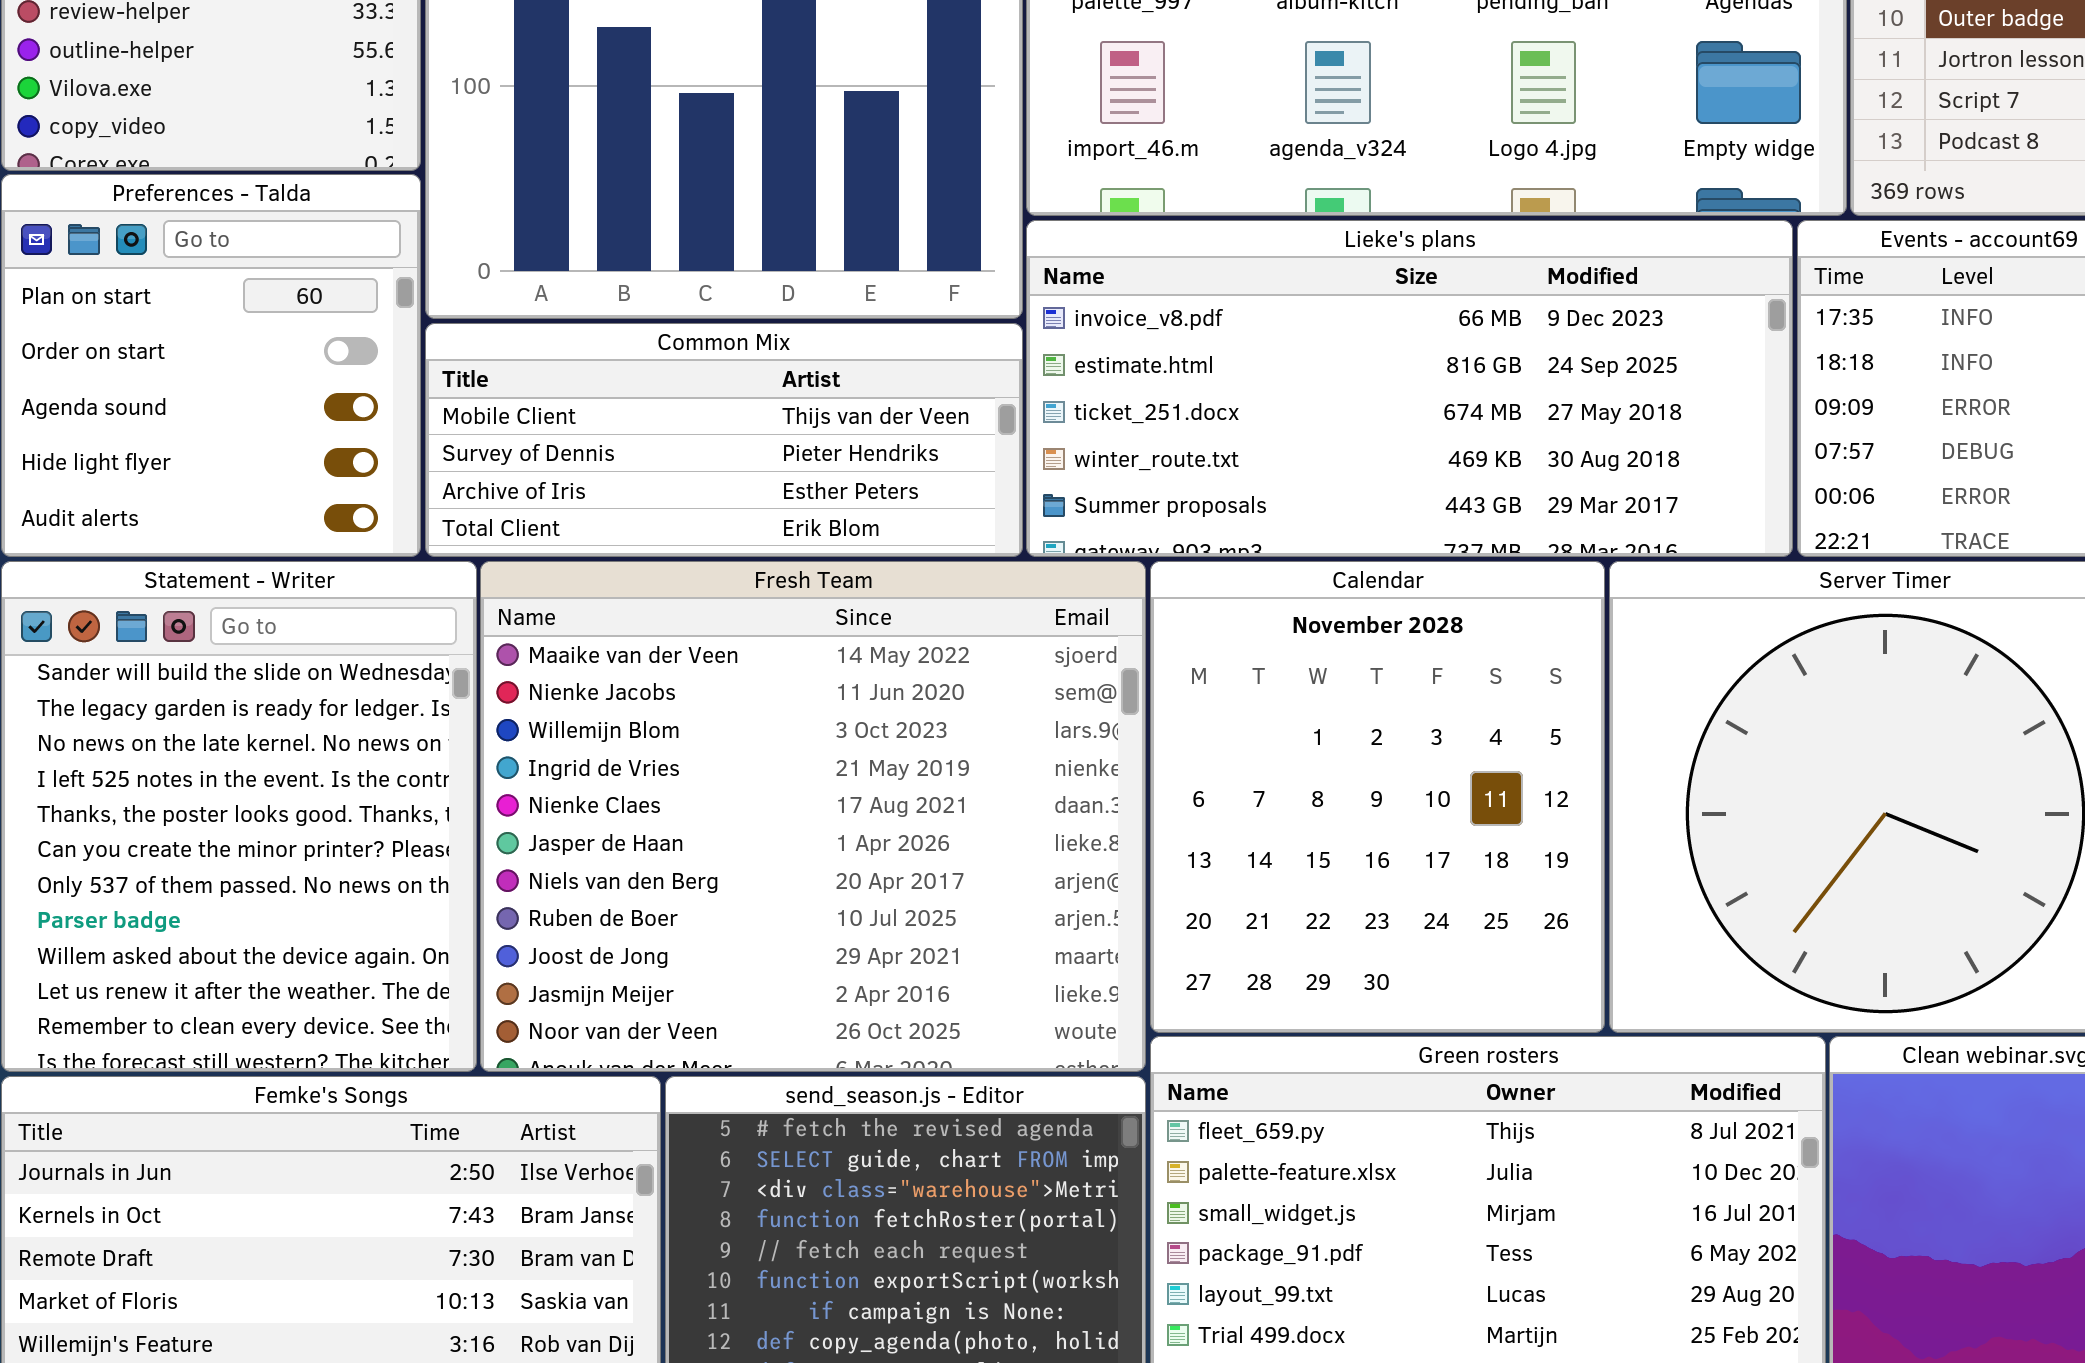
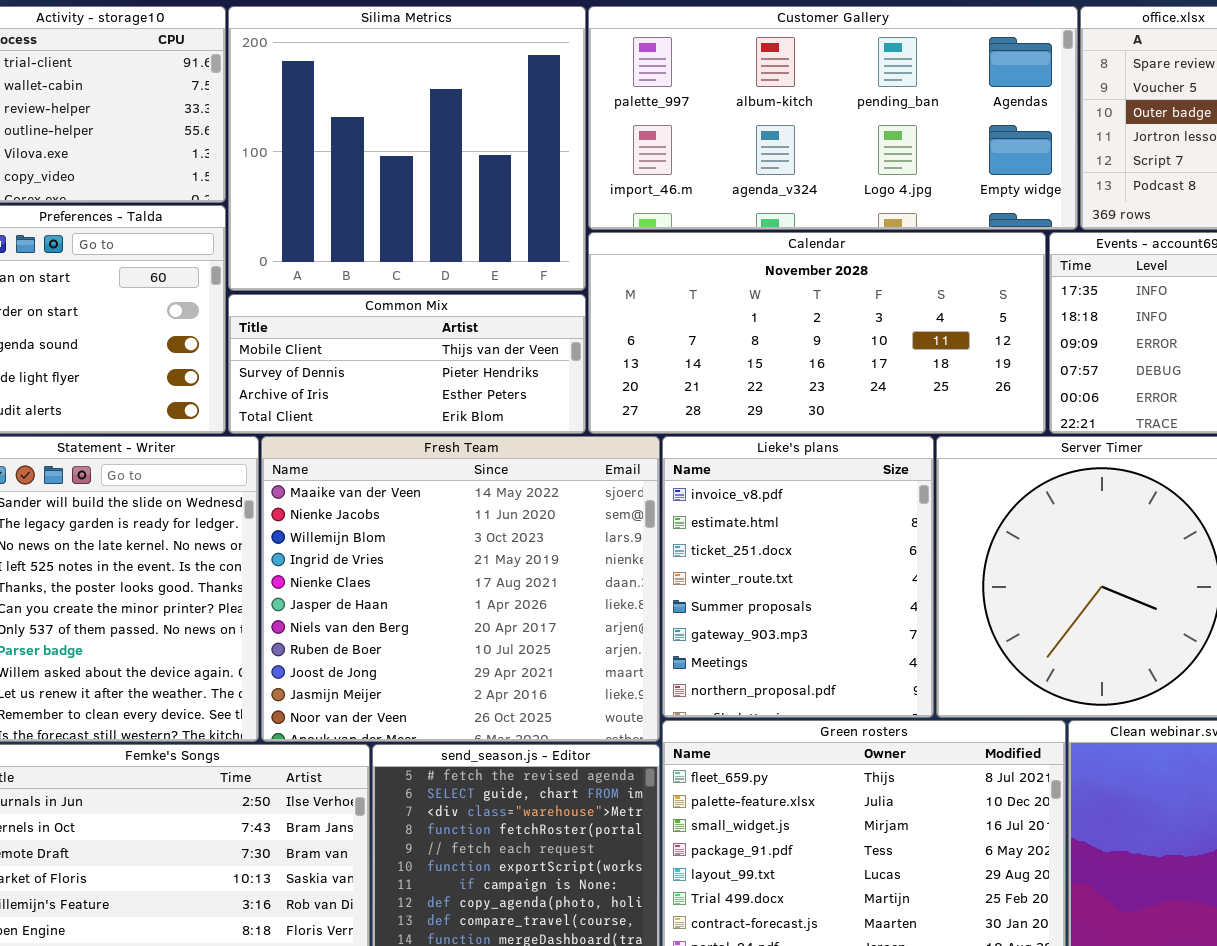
Lieke's plans: [1026,220,1793,557] -> [662,436,934,718], moved, resized
Calendar: [1150,561,1605,1033] -> [588,232,1046,434], moved, resized

